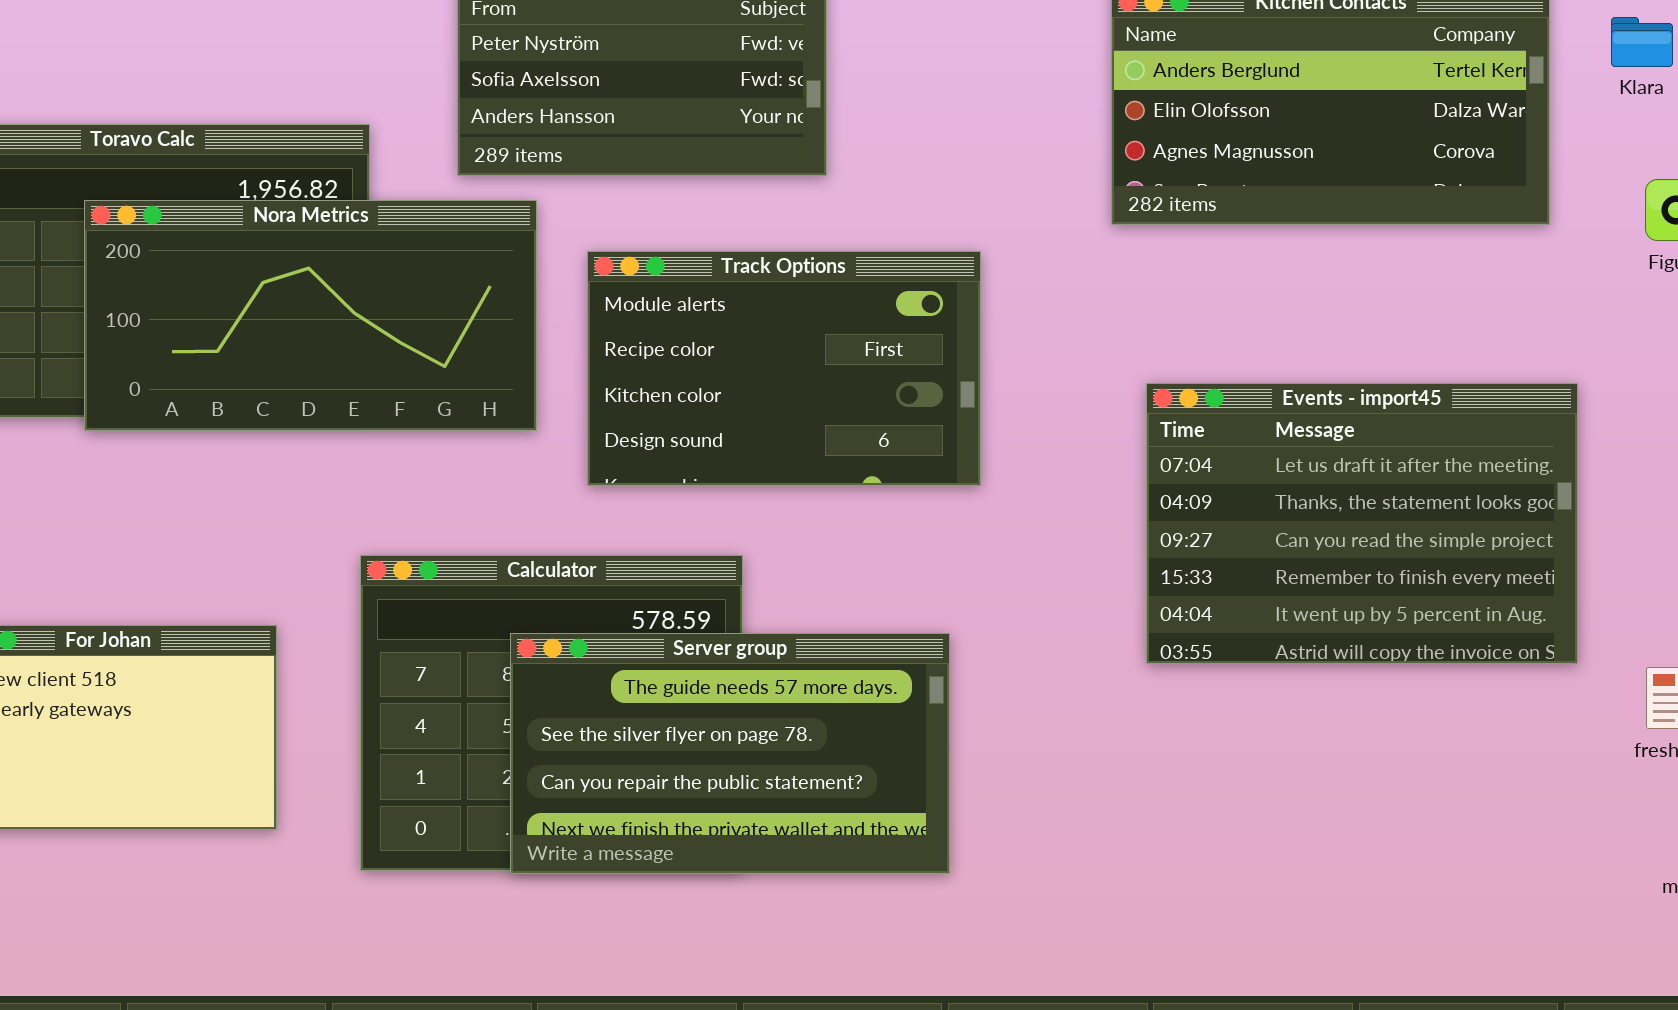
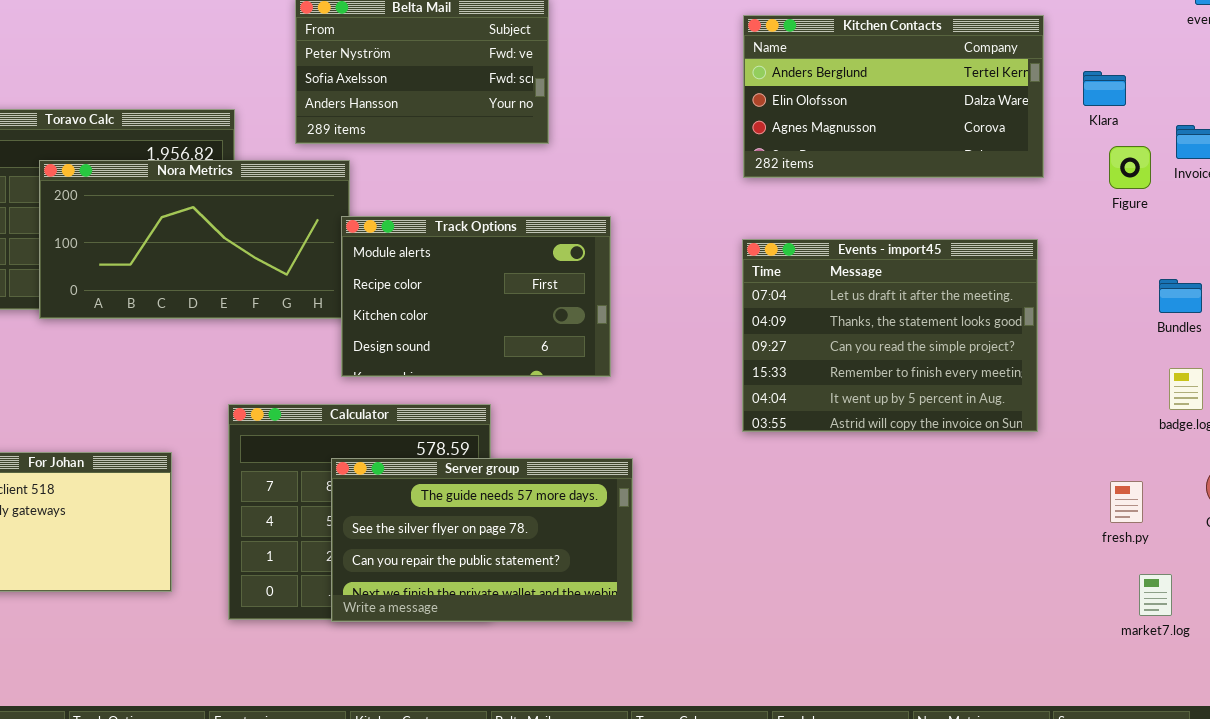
Klara: [1611,17,1673,67] -> [1083,71,1126,106], moved
Track Options: [587,251,981,486] -> [341,216,611,377], moved
Events - import45: [1146,383,1578,664] -> [742,239,1038,432], moved

